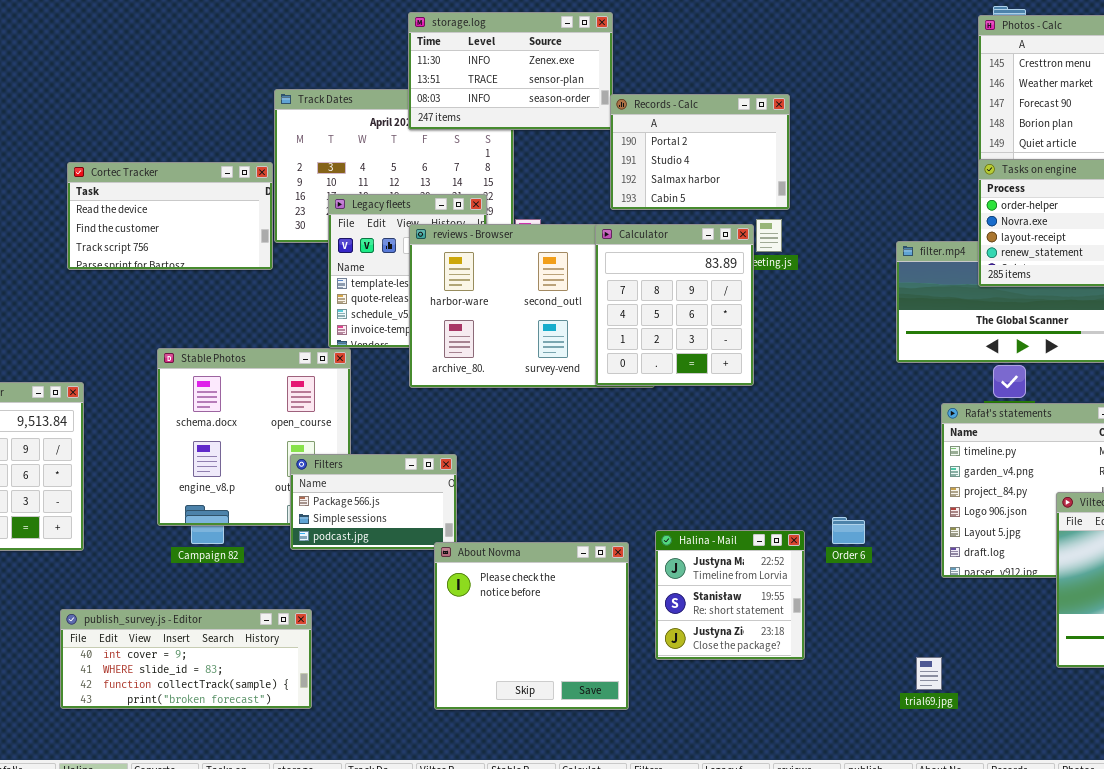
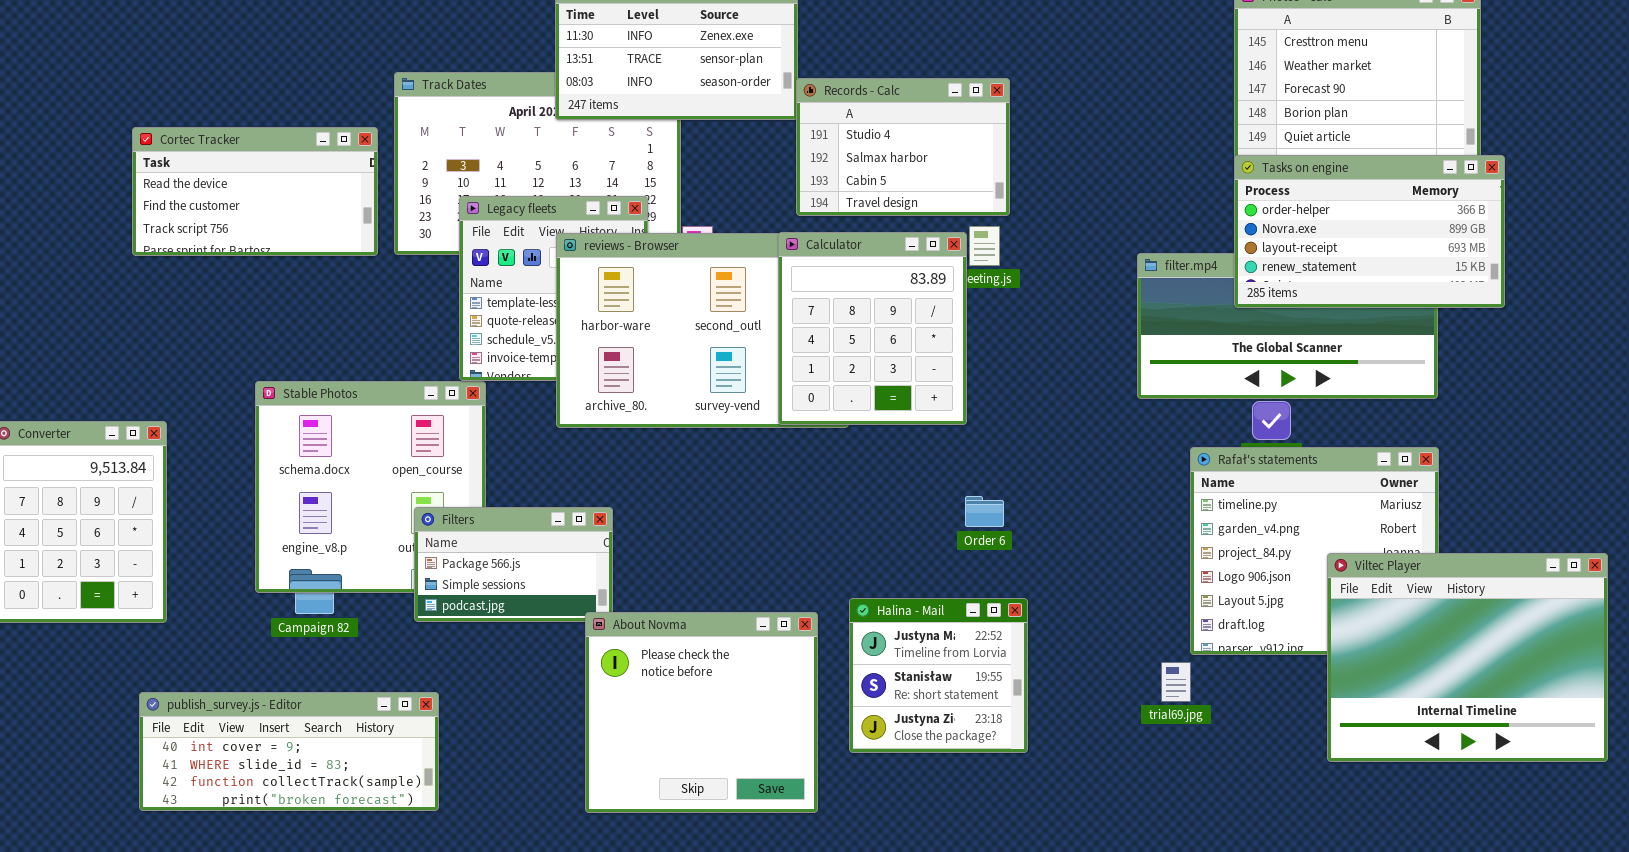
Records - Calc: [610,94,790,210] -> [796,78,1010,216], scrolled down 1 row
Cortec Tracker: [67,162,273,270] -> [132,127,378,256], moved
Order 6: [832,517,865,544] -> [965,496,1004,527], moved
trial69.jpg: [916,657,942,690] -> [1161,662,1191,702], moved

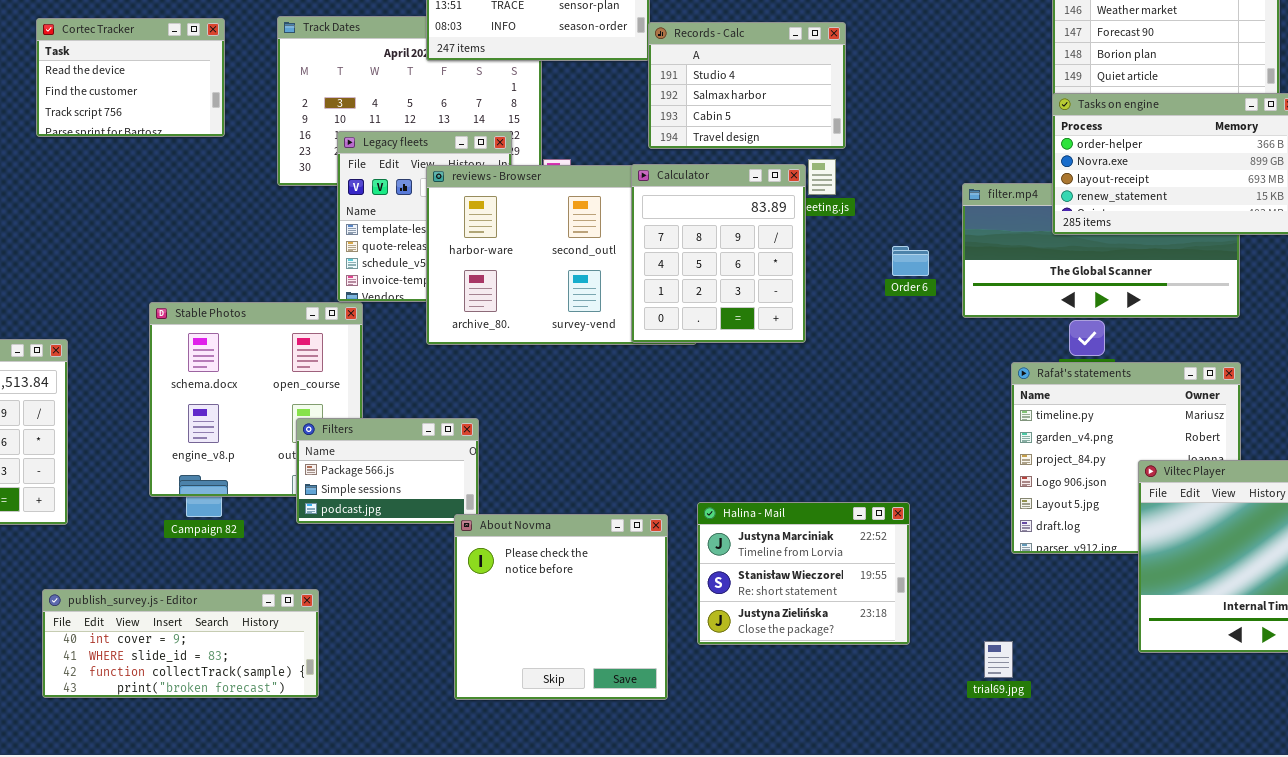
Cortec Tracker: [132,127,378,256] -> [36,18,225,137], moved, resized
Order 6: [965,496,1004,527] -> [892,246,929,276], moved
Halina - Mail: [849,598,1028,753] -> [697,502,910,645], resized
trial69.jpg: [1161,662,1191,702] -> [984,641,1013,678], moved

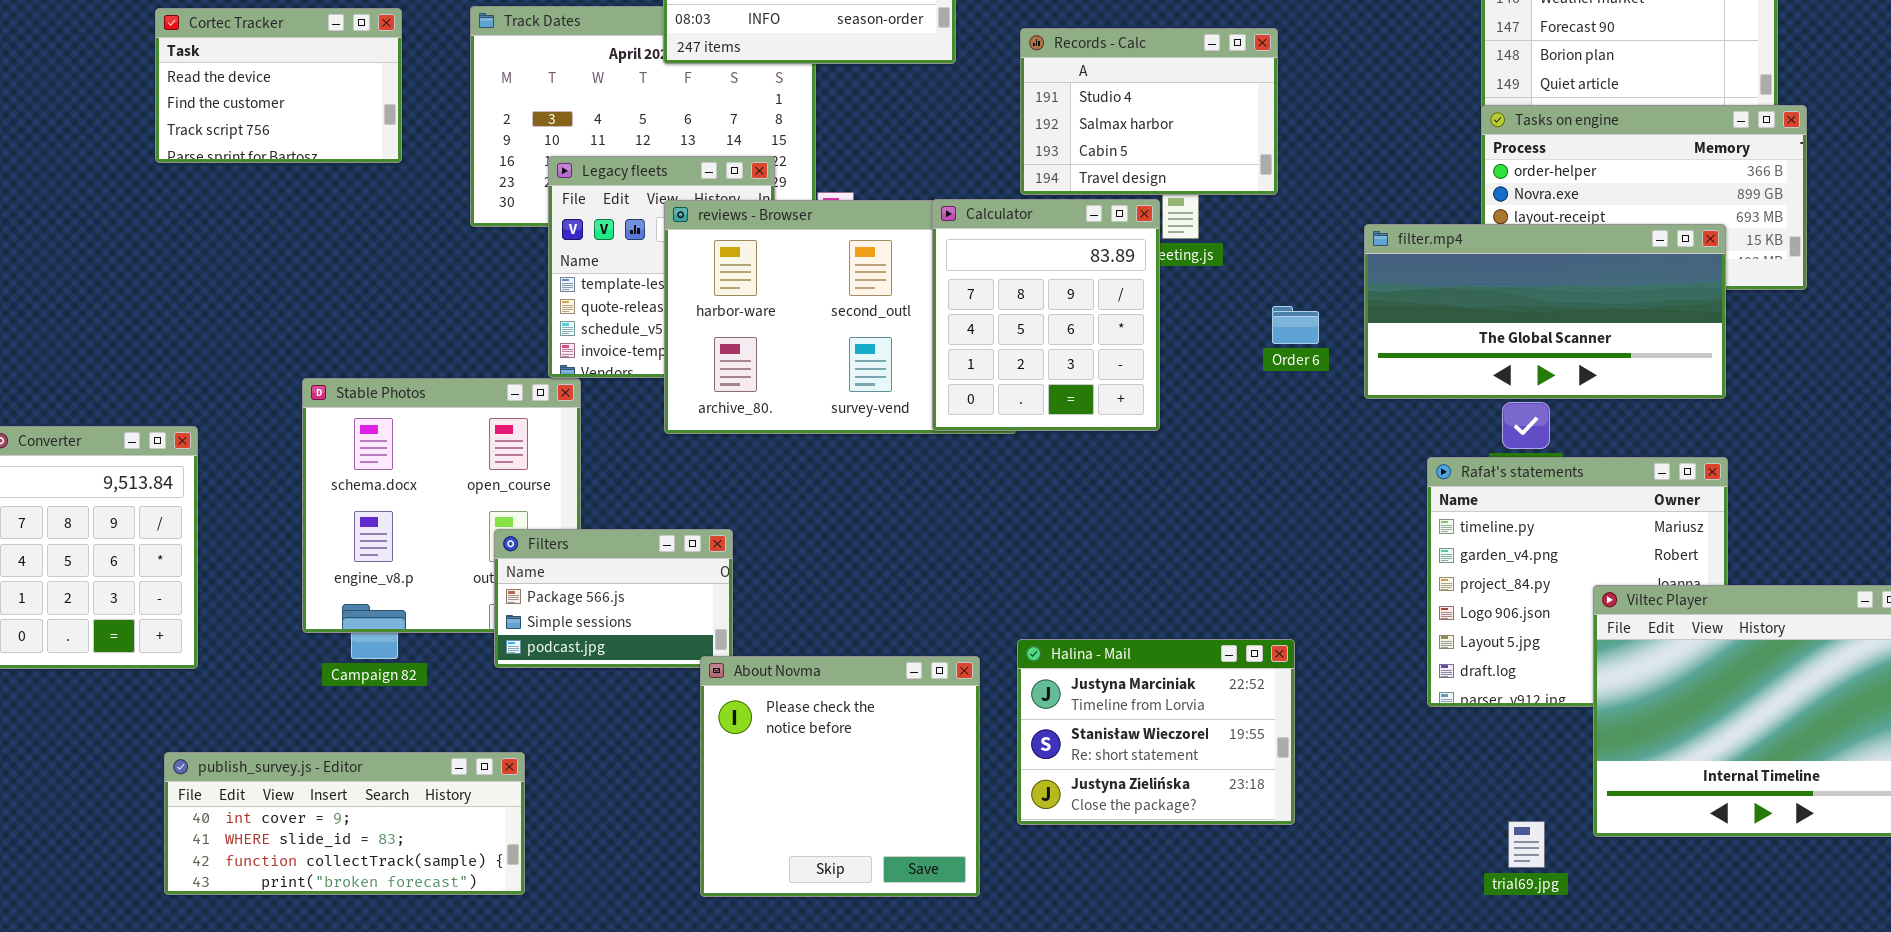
Records - Calc: [648,22,846,149] -> [1020,28,1278,195], moved
filter.mp4: [962,183,1240,318] -> [1364,224,1726,399], raised
trial69.jpg: [984,641,1013,678] -> [1508,821,1545,868], moved

